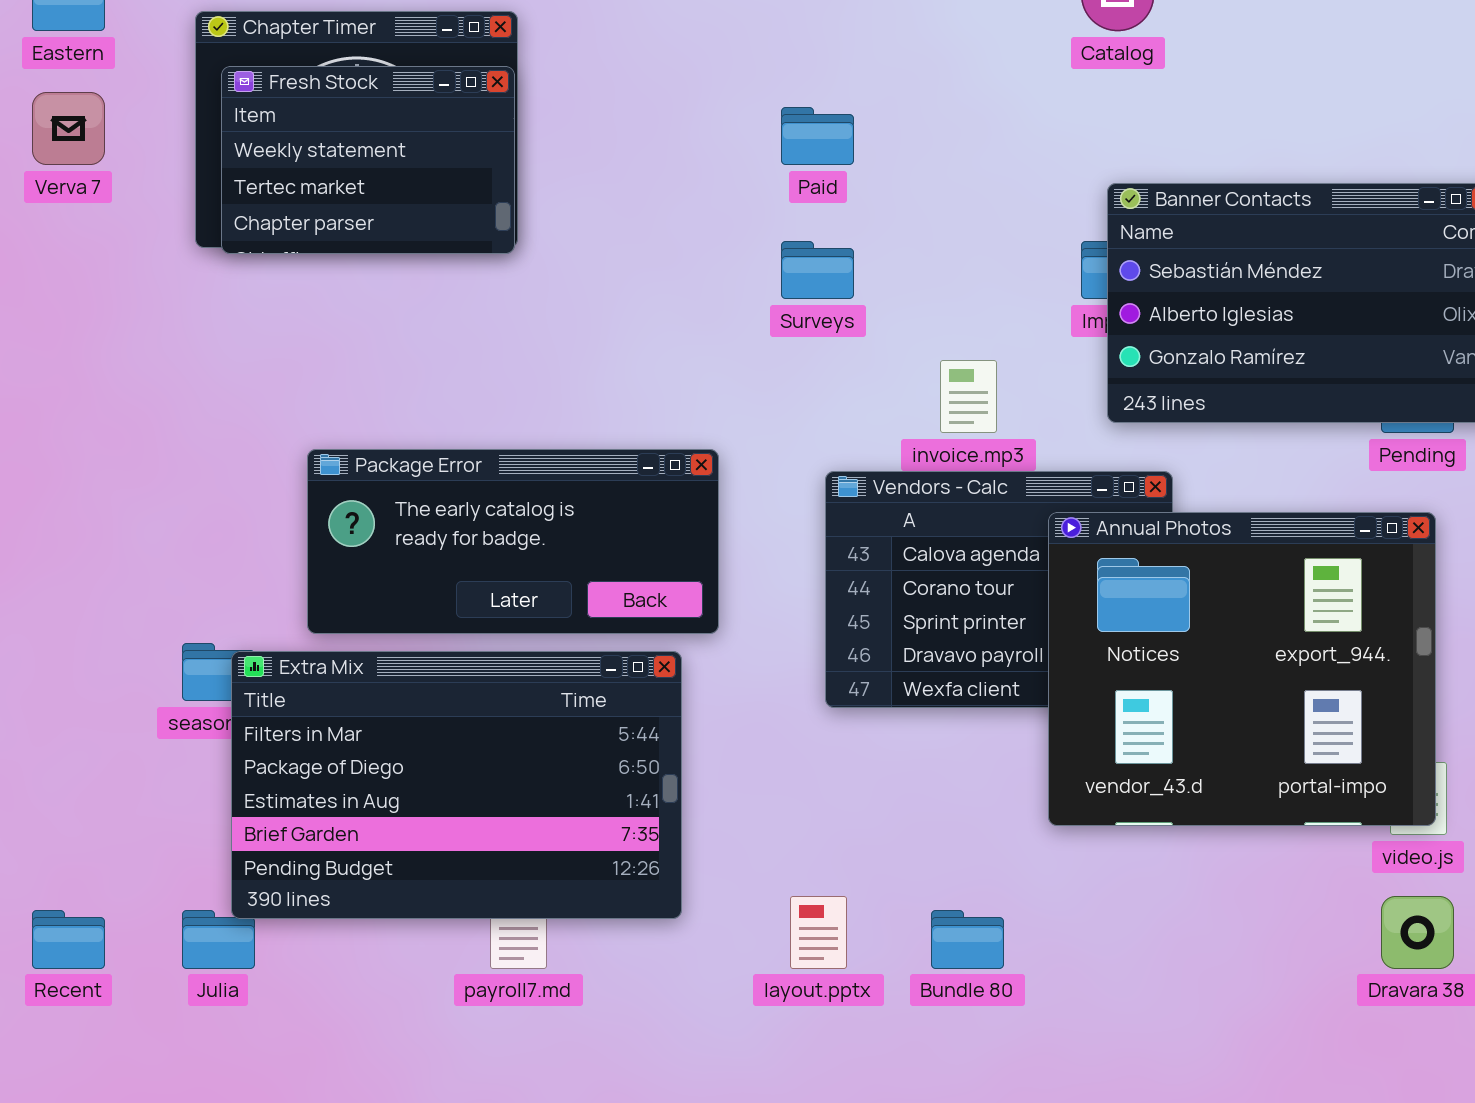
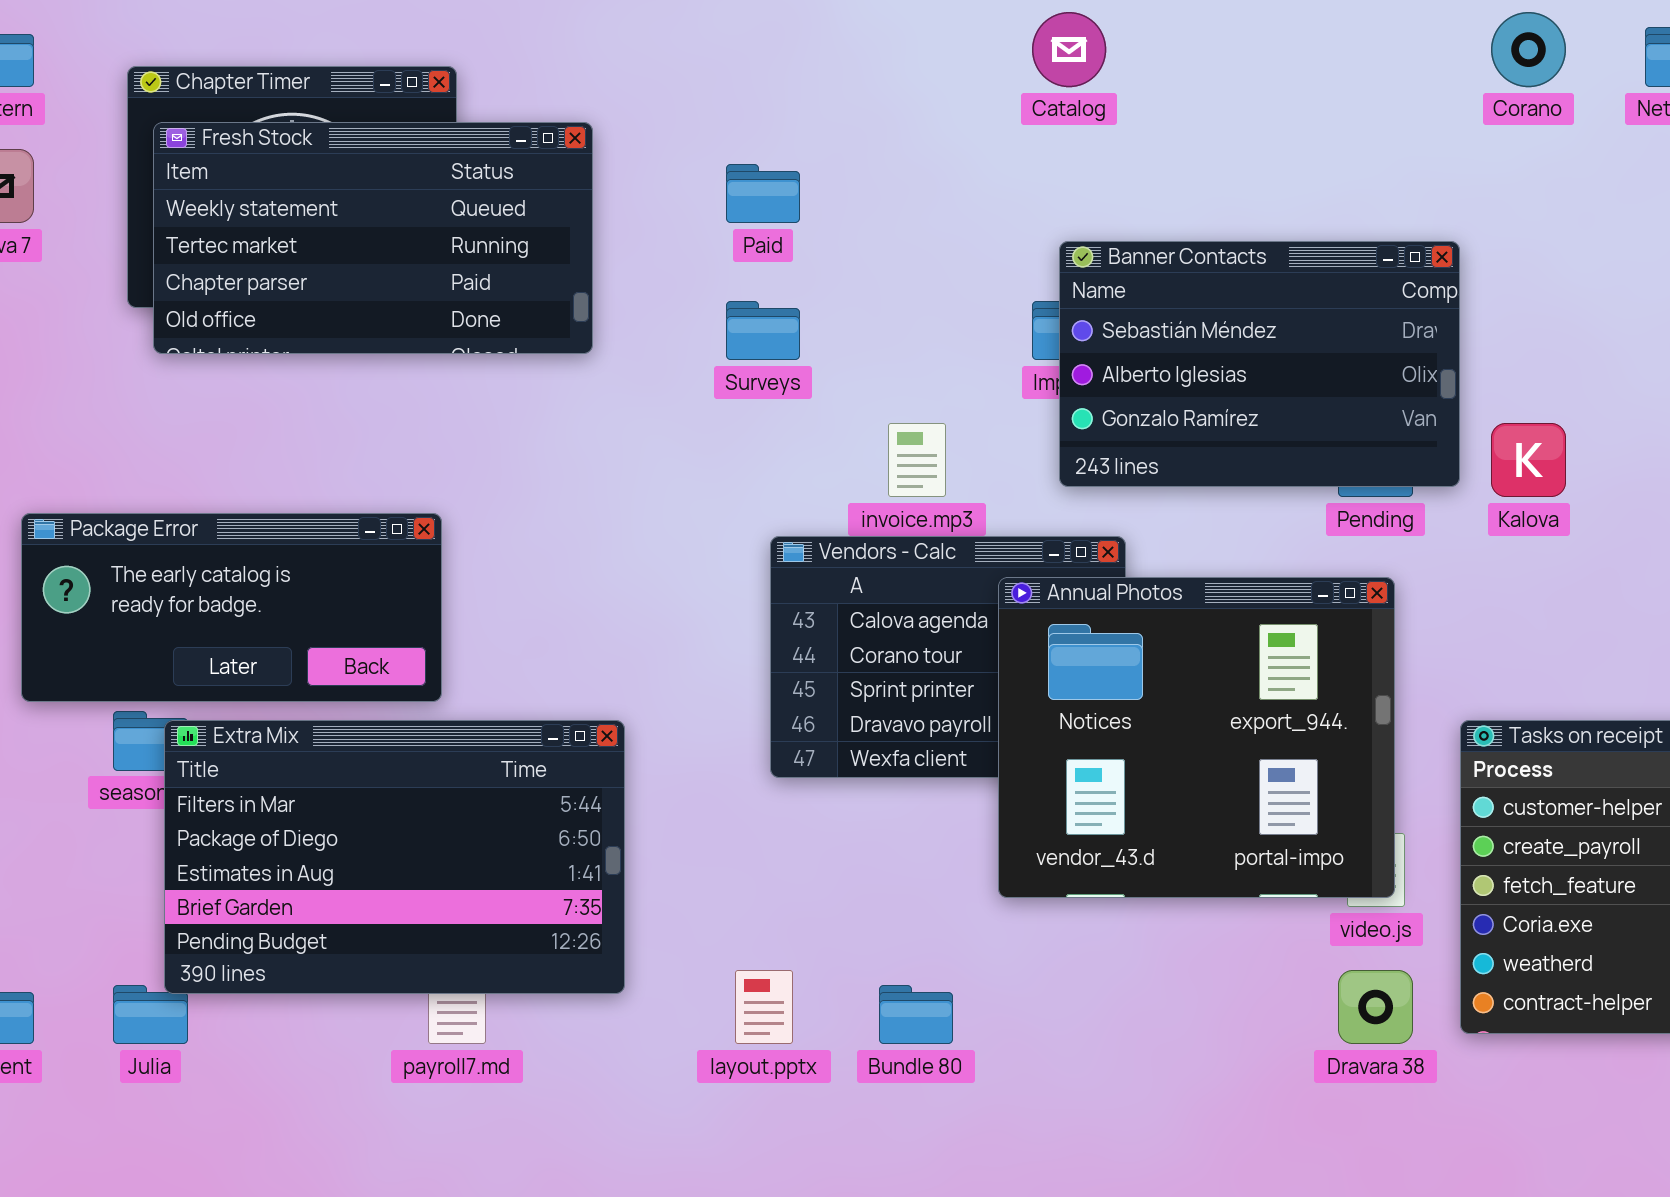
Fresh Stock: [221,66,515,254] -> [153,122,593,354], resized
Package Error: [307,449,719,634] -> [21,513,442,702], moved

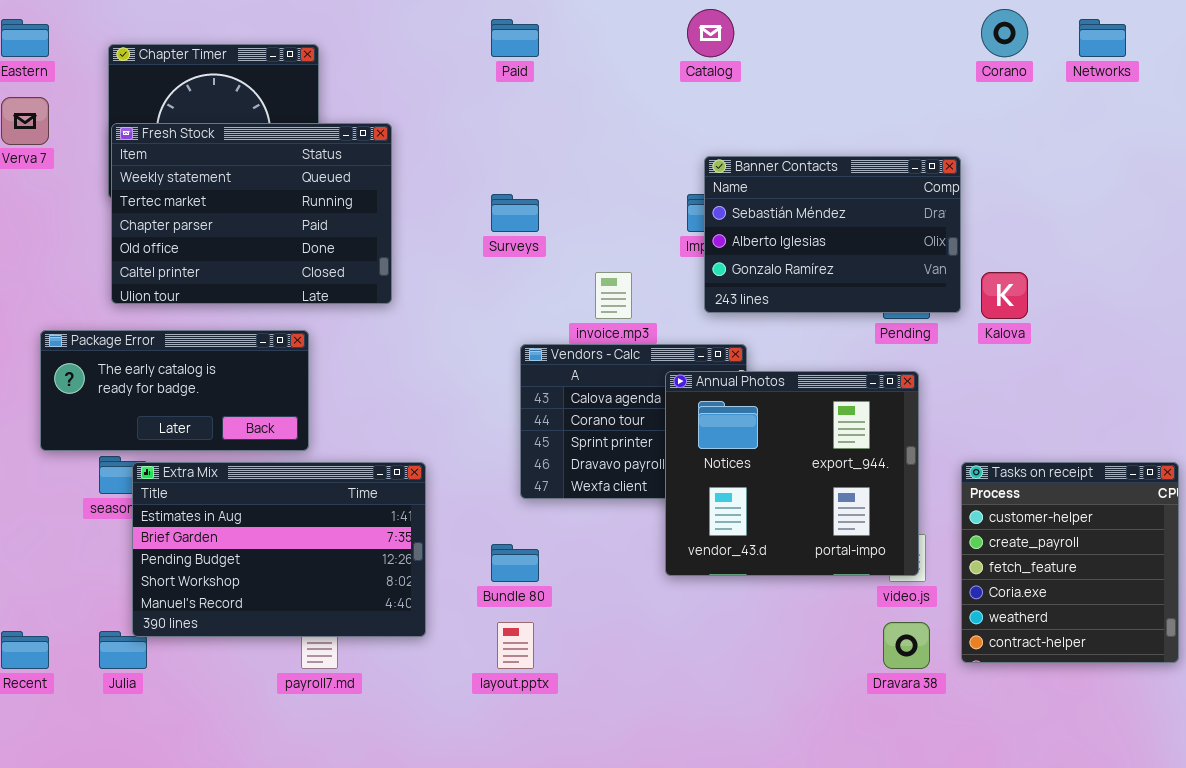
Fresh Stock: [153,122,593,354] -> [111,123,392,304], moved, resized
Paid: [726,164,800,223] -> [491,19,539,57], moved
Extra Mix: [164,720,625,994] -> [132,462,426,637], scrolled down 2 rows
Bundle 80: [879,985,953,1044] -> [491,544,539,582], moved

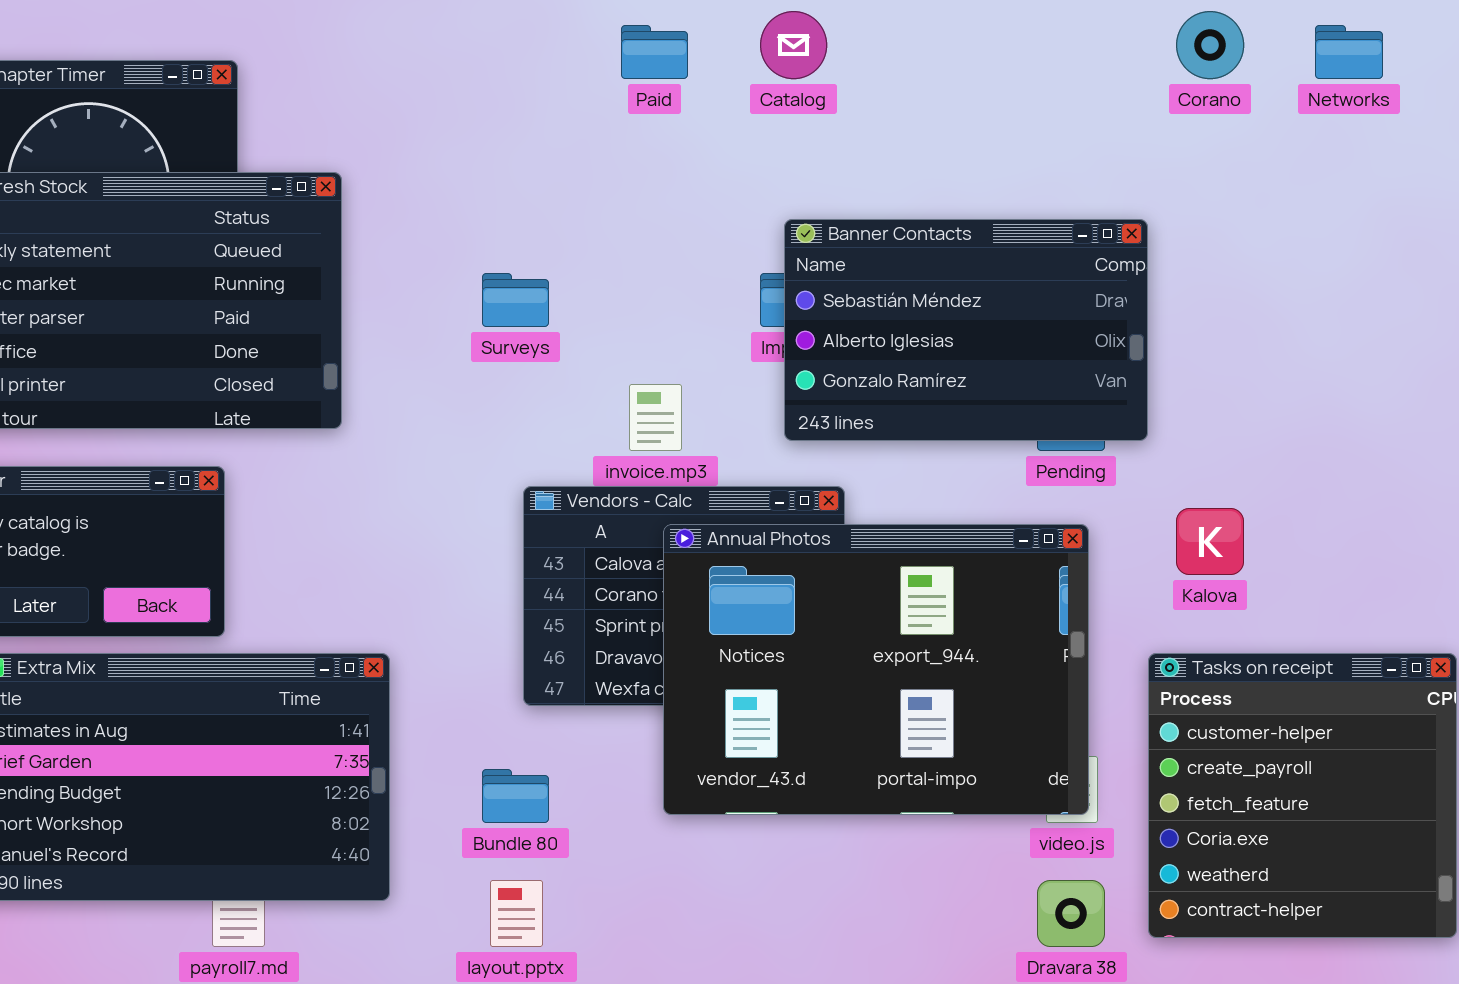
Paid: [491,19,539,57] -> [621,25,688,79], moved
Kalova: [981,272,1028,319] -> [1176,508,1244,575], moved
Annual Photos: [665,371,919,576] -> [663,524,1089,815], resized

